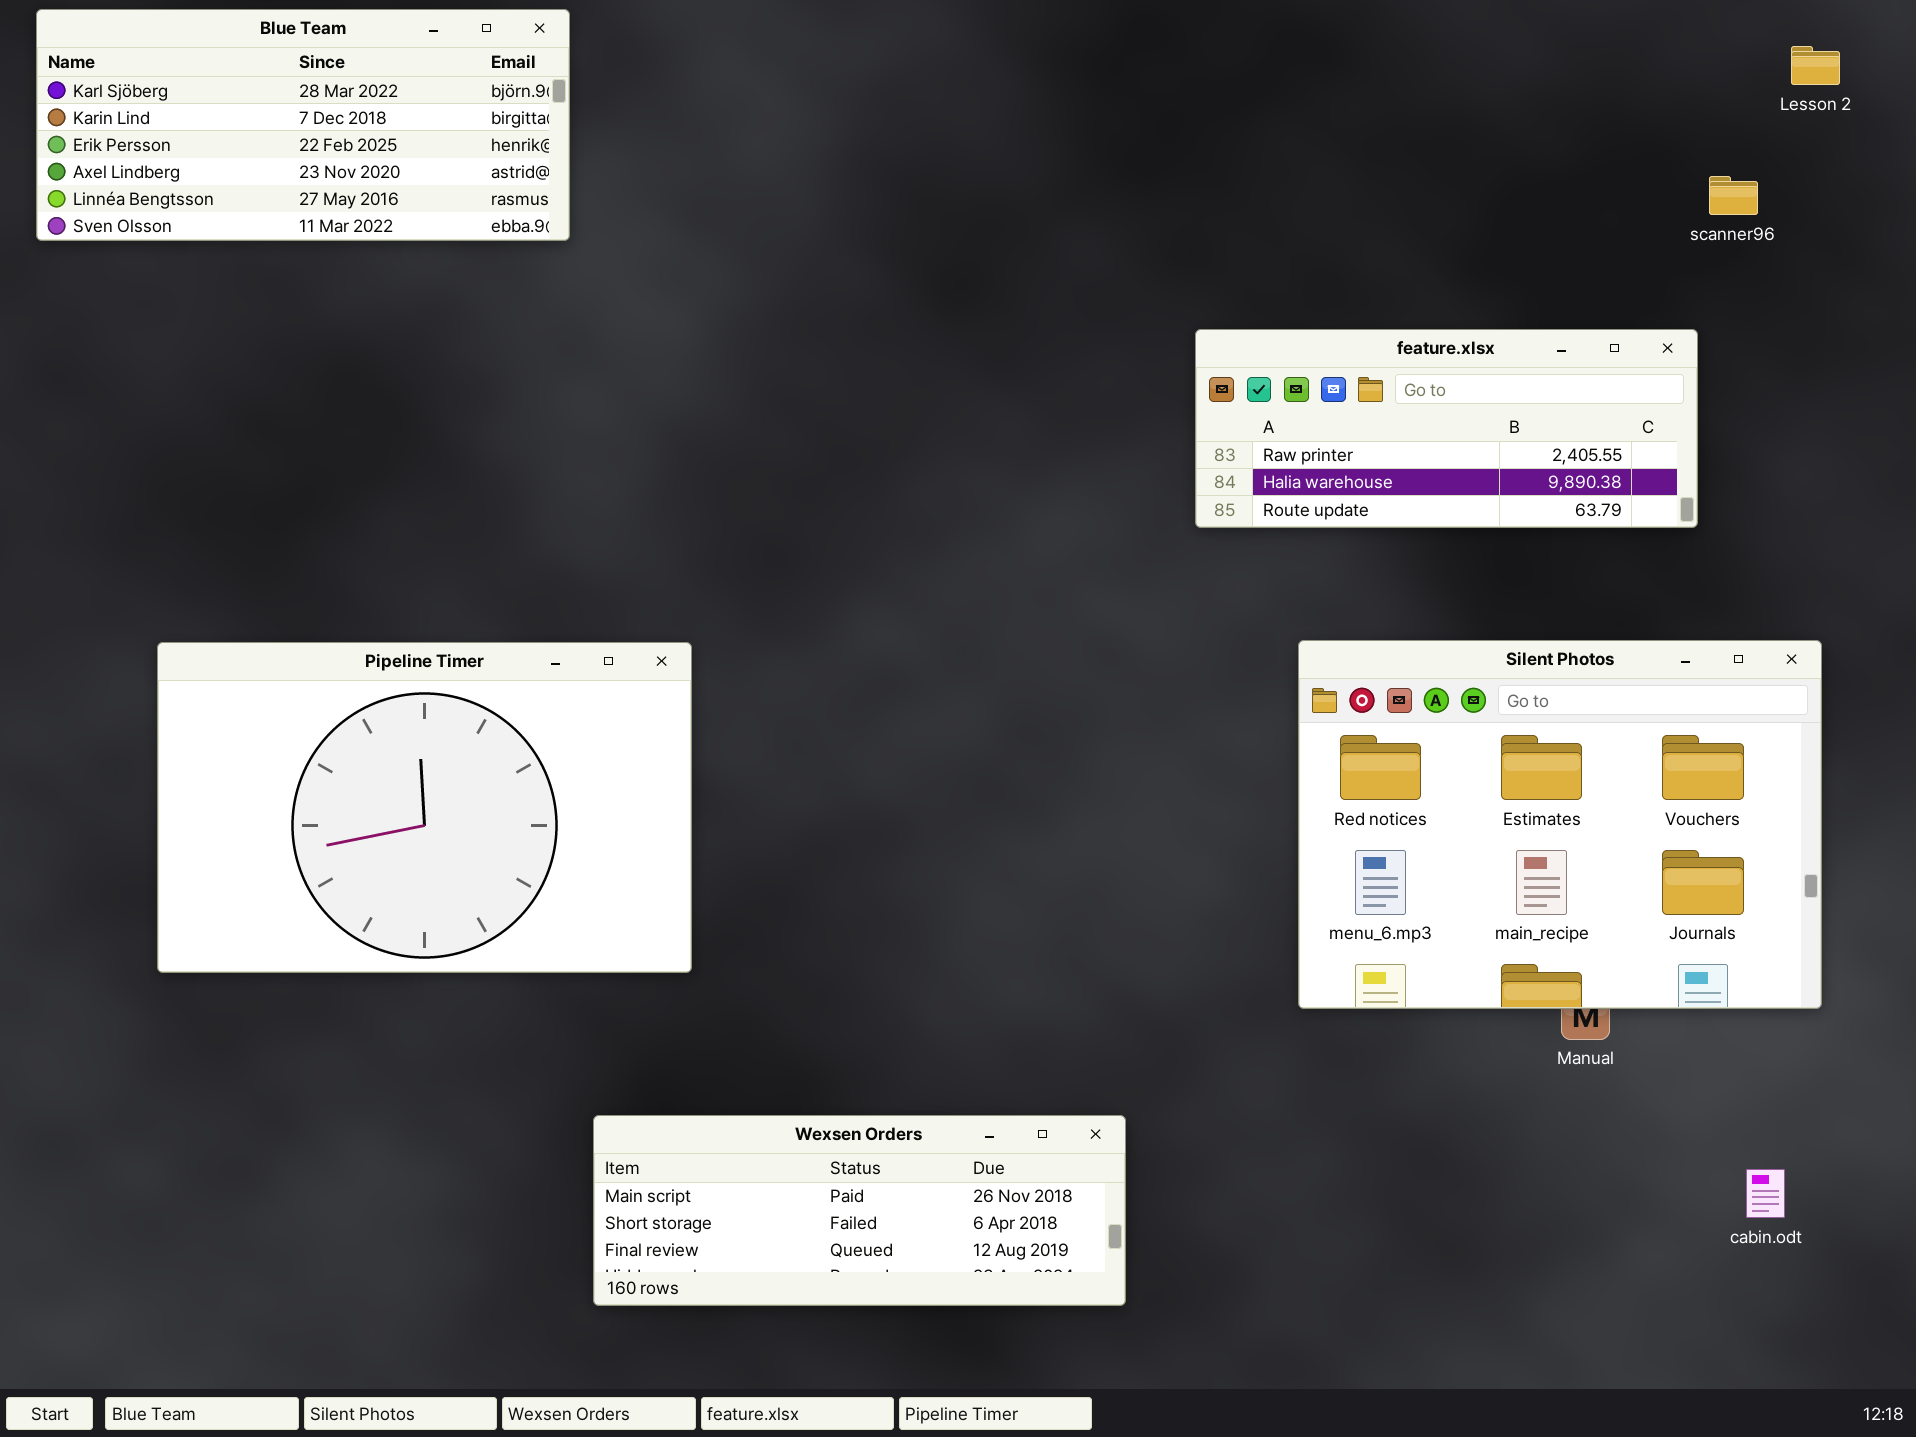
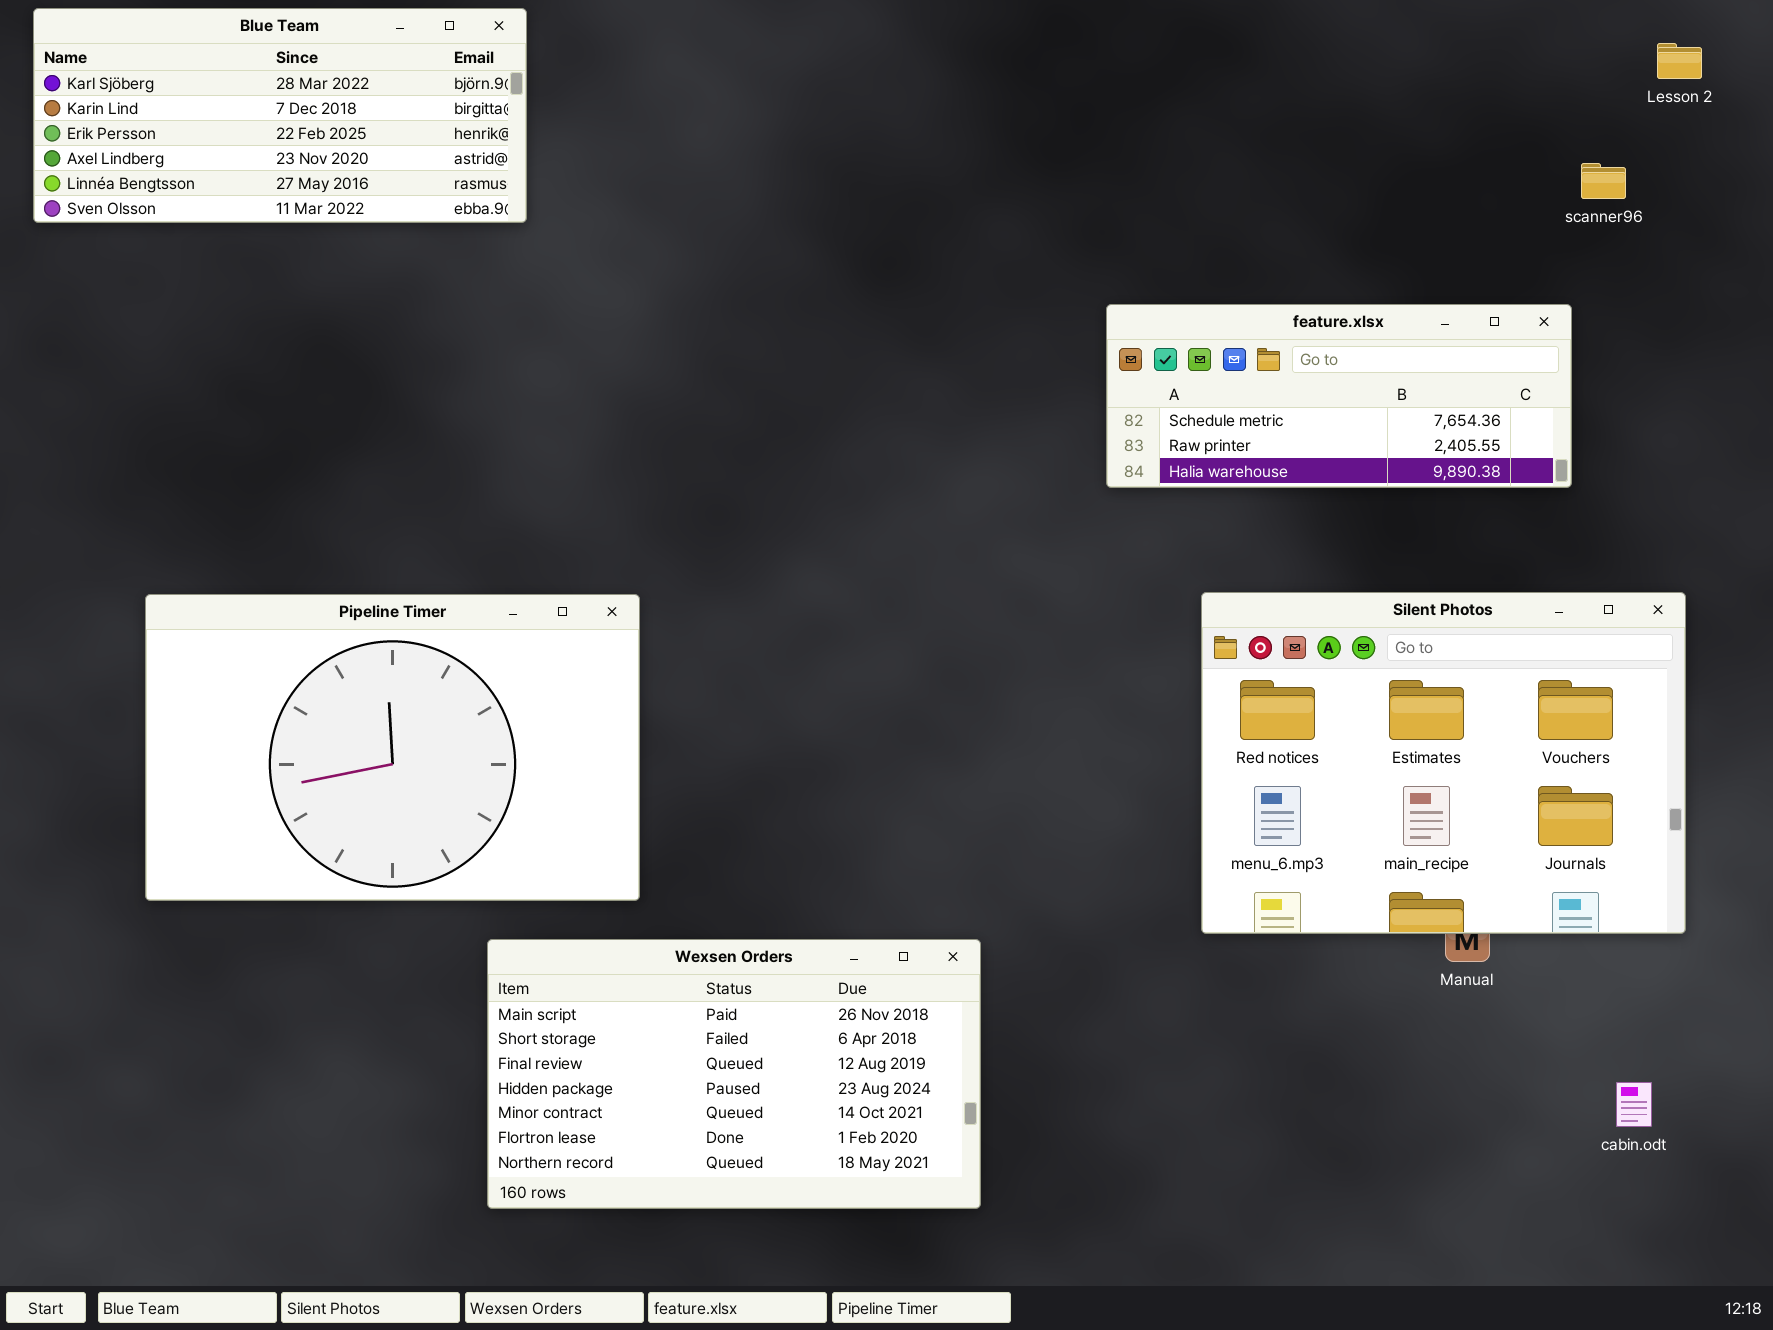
feature.xlsx: [1195,329,1698,528] -> [1106,304,1572,488], scrolled up 1 row
Wexsen Orders: [593,1115,1126,1306] -> [487,939,981,1209], moved, resized

